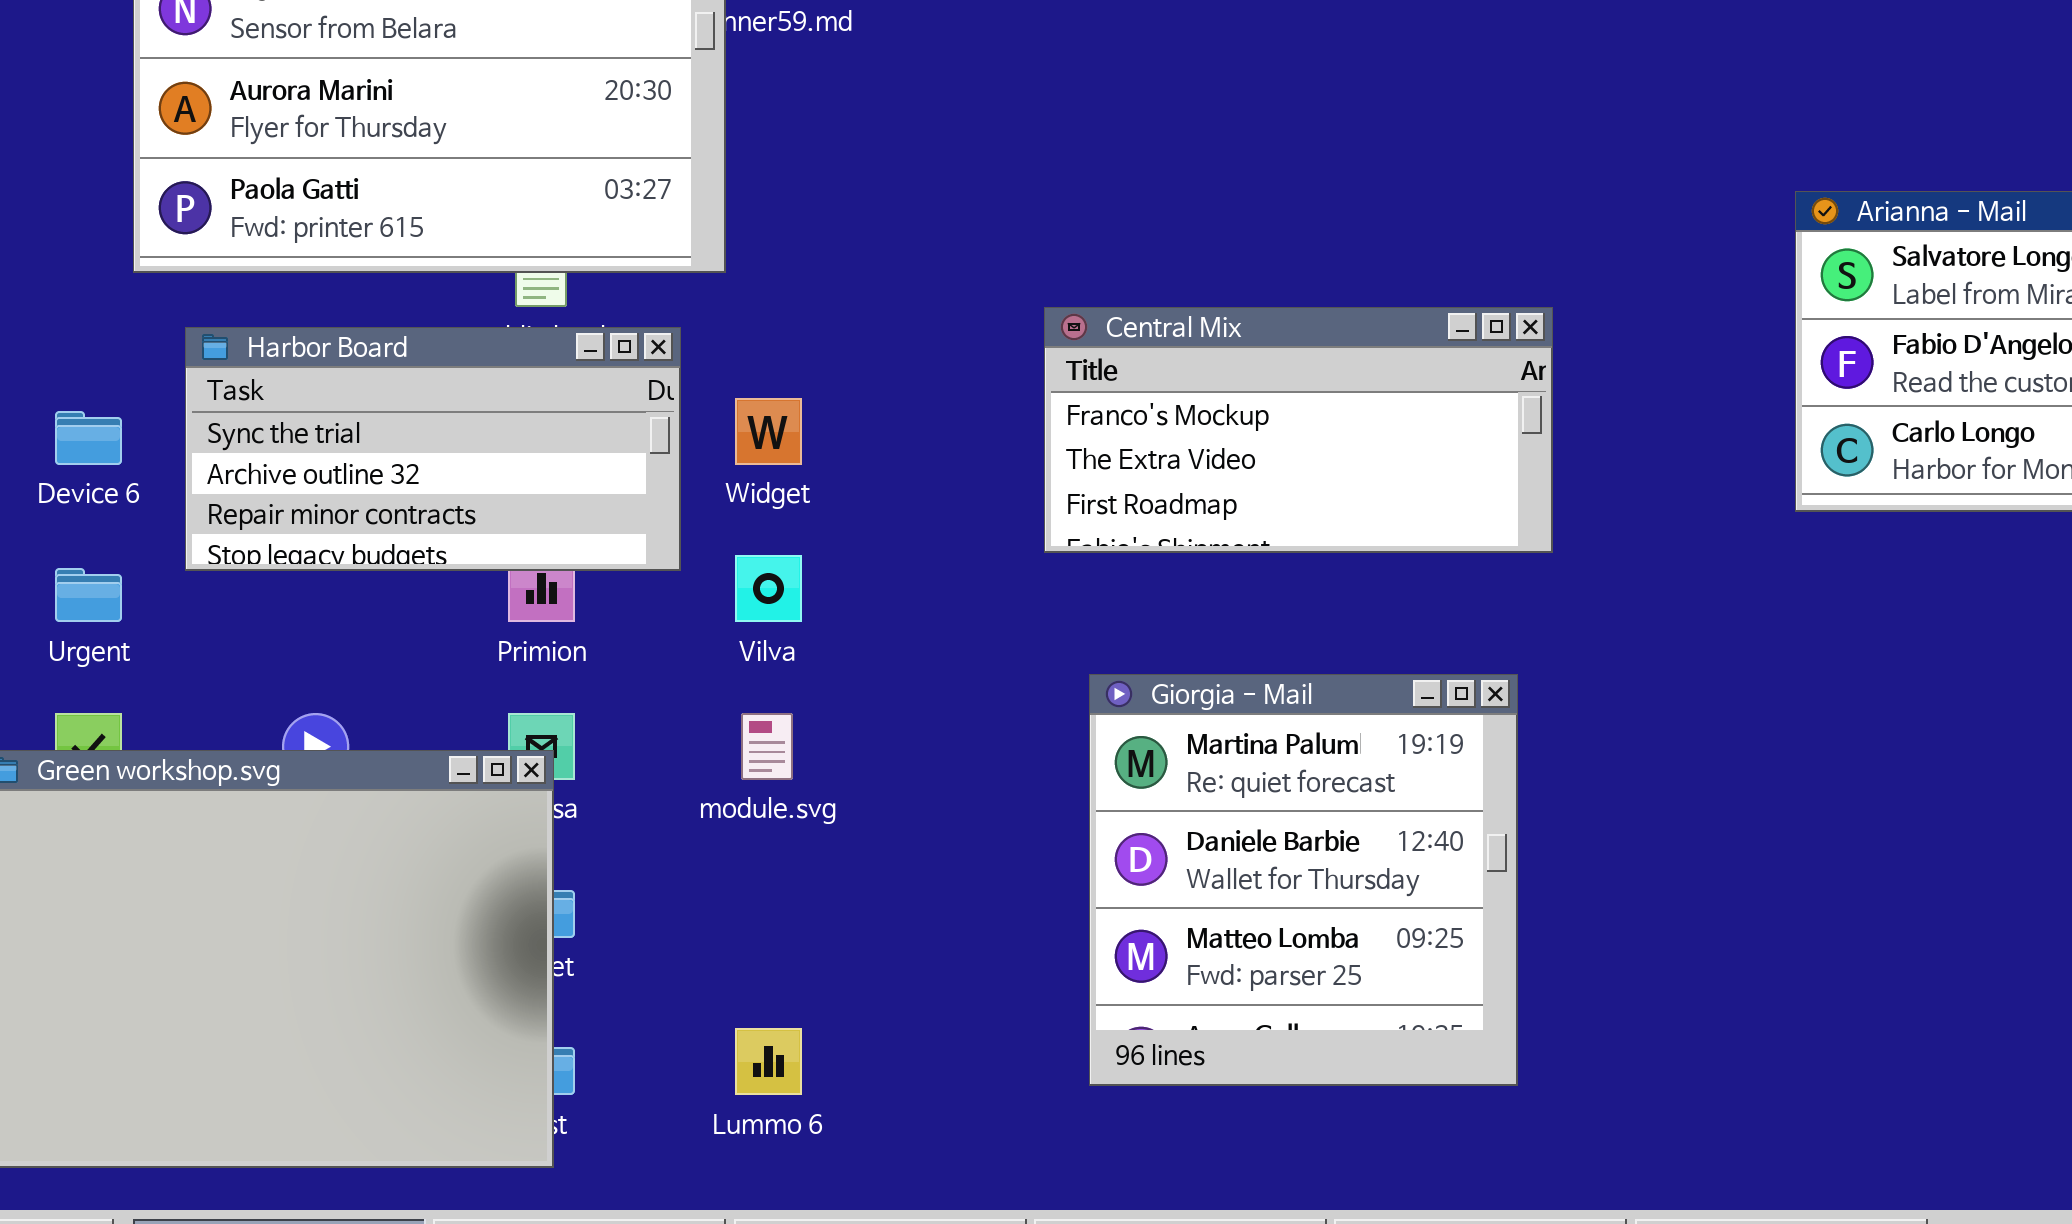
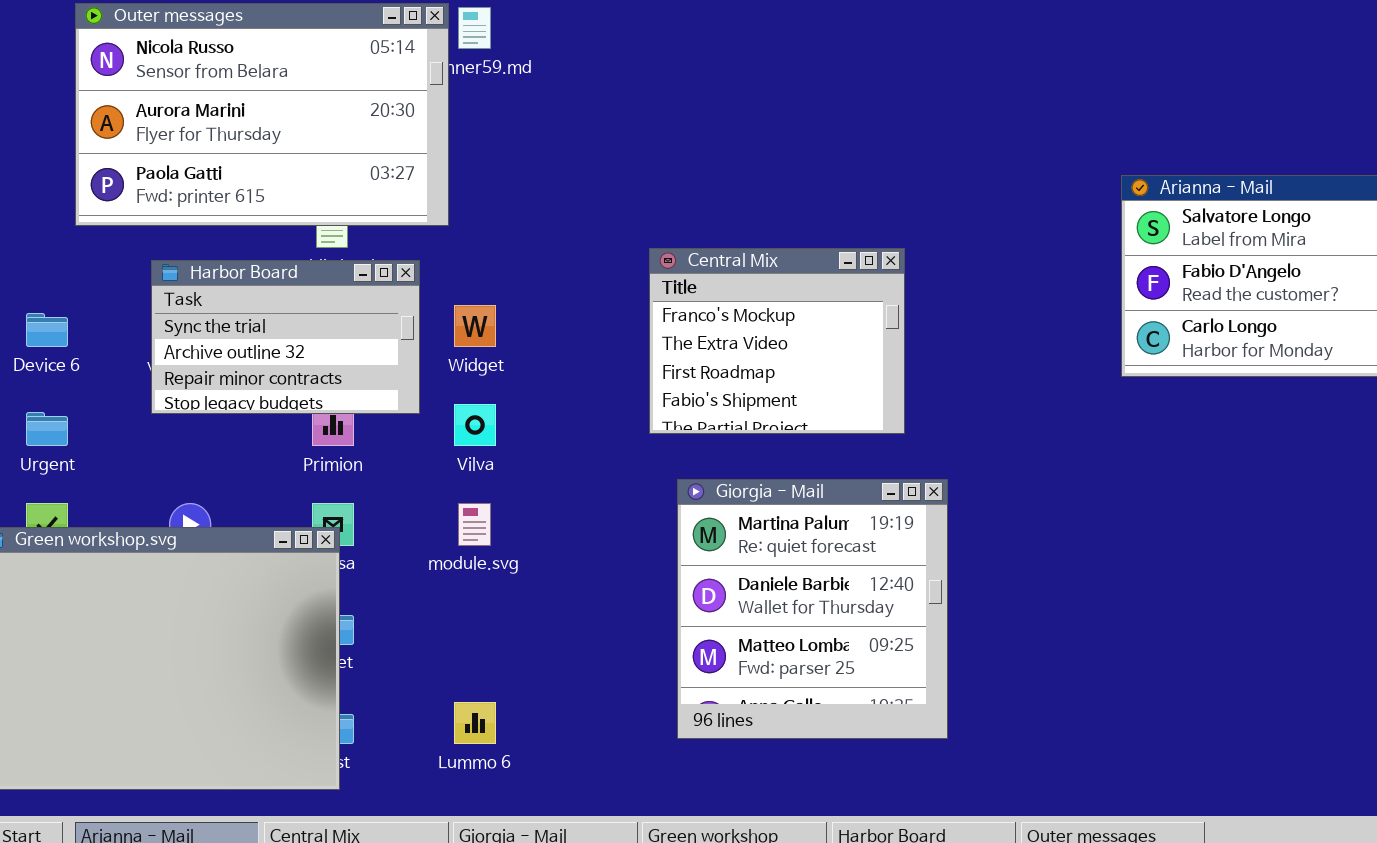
Central Mix: [1044,307,1553,553] -> [649,248,905,434], resized
Harbor Board: [185,327,681,571] -> [151,260,420,414], resized

